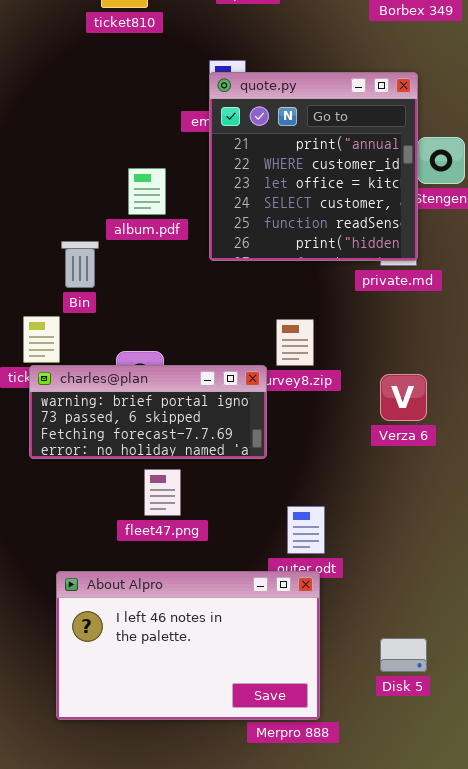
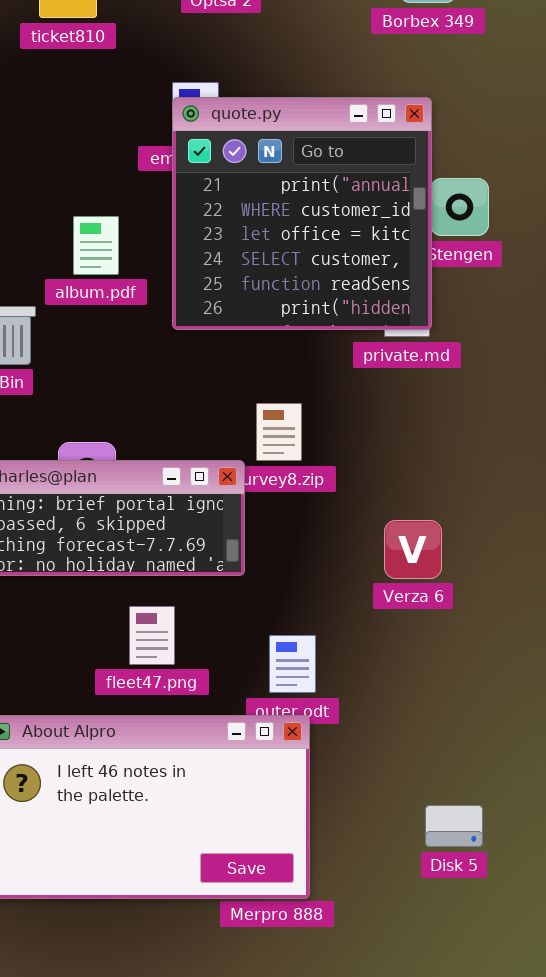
Verza 6: [380,374,427,421] -> [384,520,442,579], moved
fleet47.png: [144,469,181,516] -> [129,606,175,665], moved
Disk 5: [380,638,427,672] -> [425,805,483,847], moved

